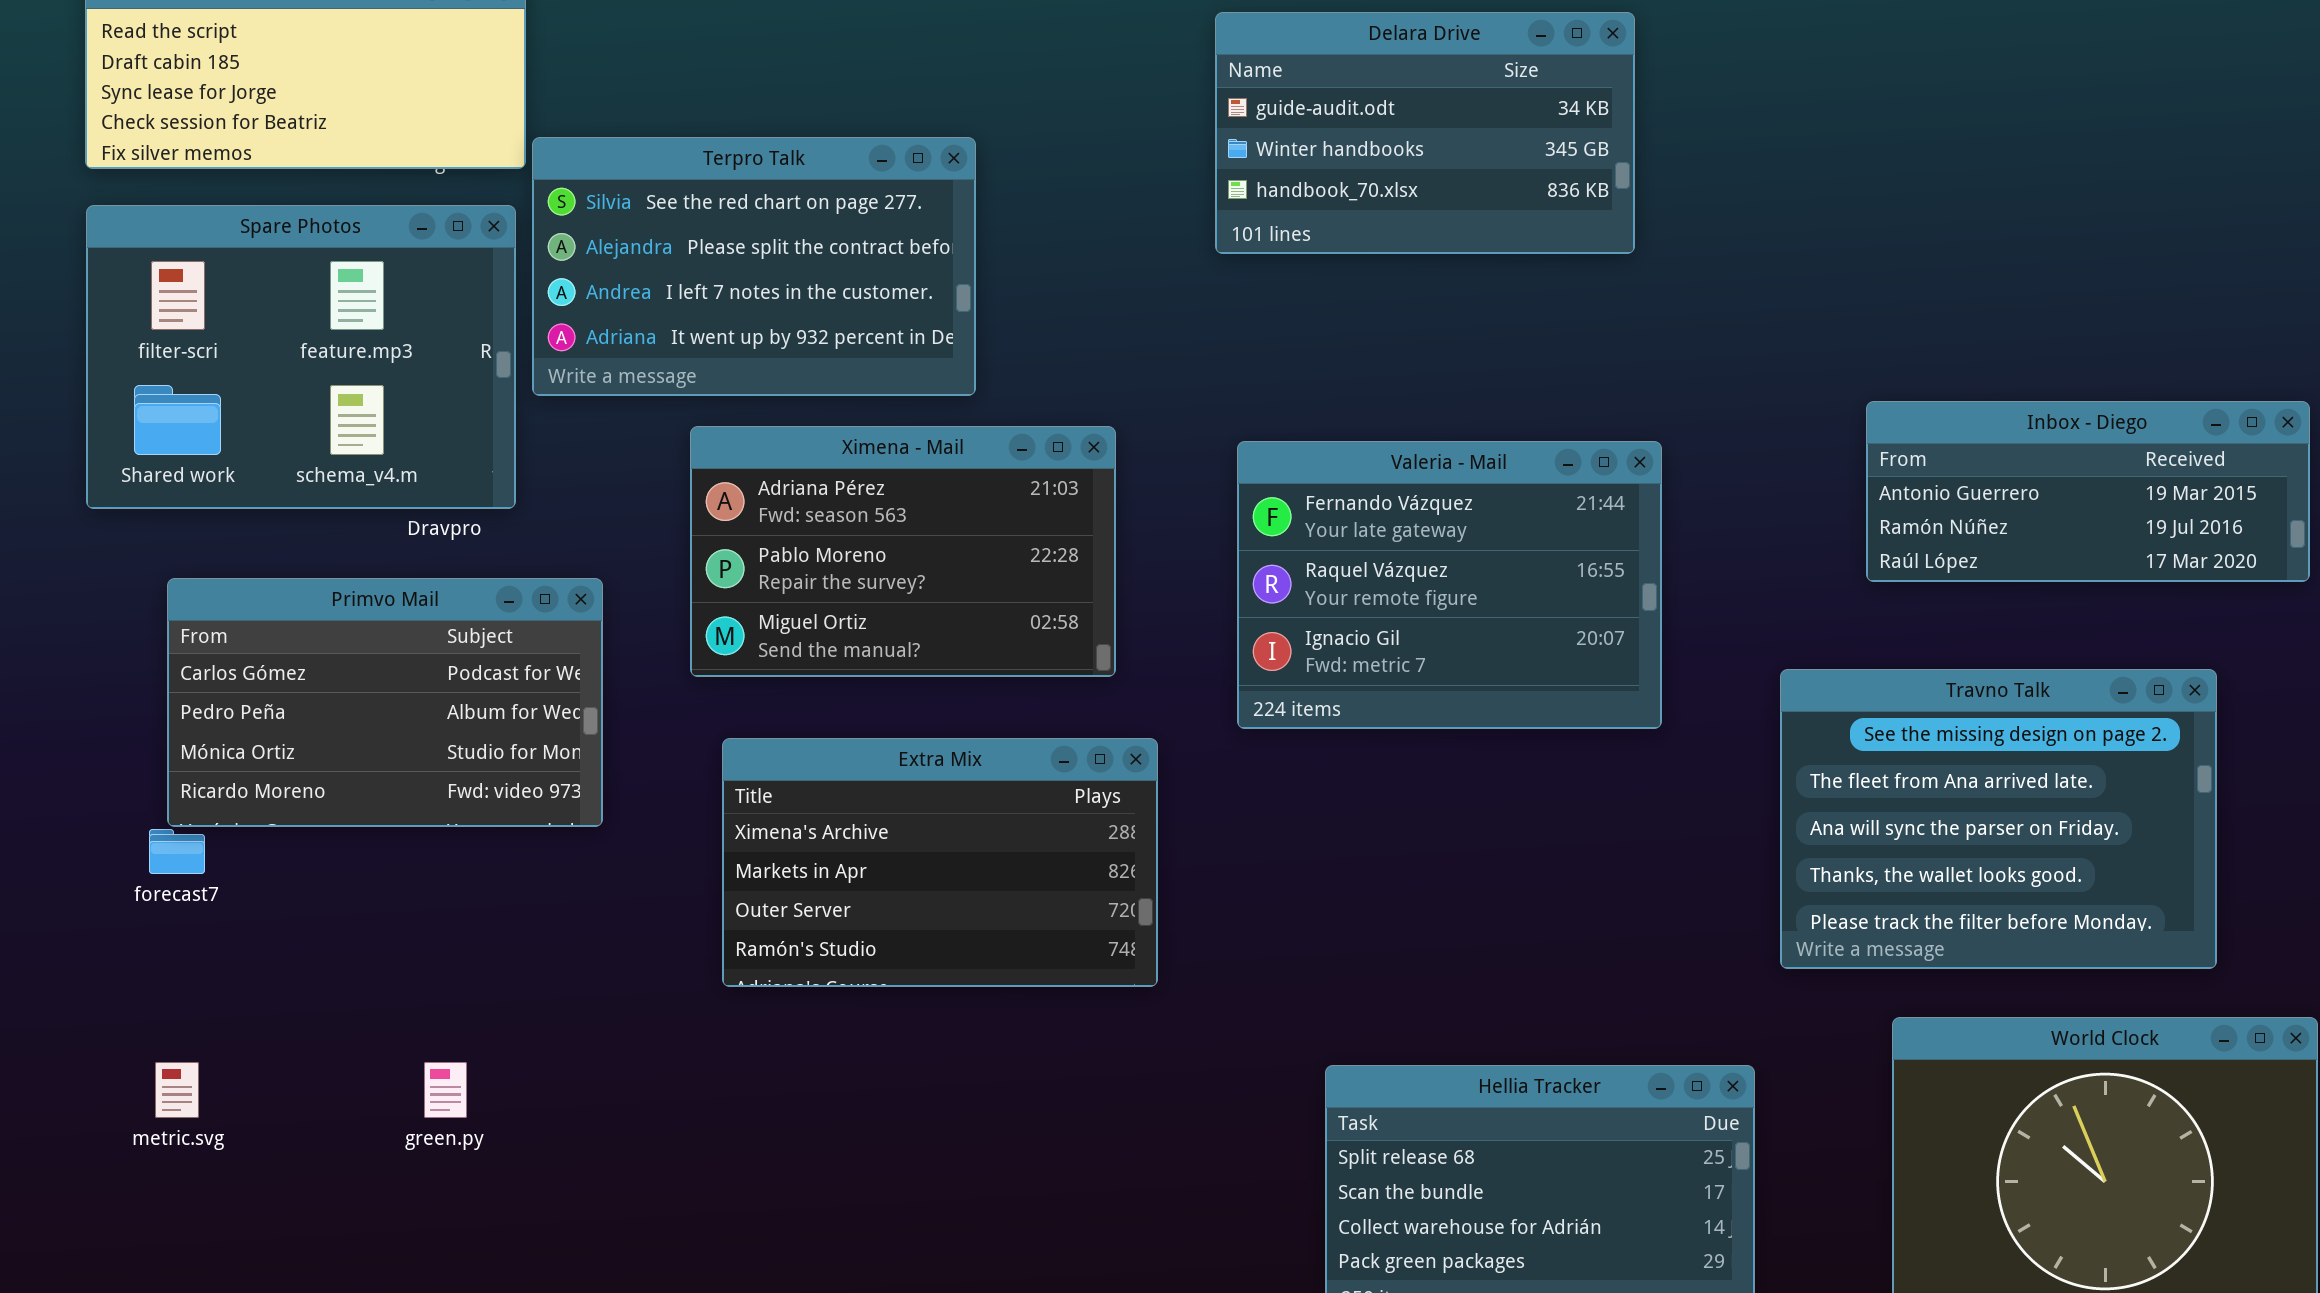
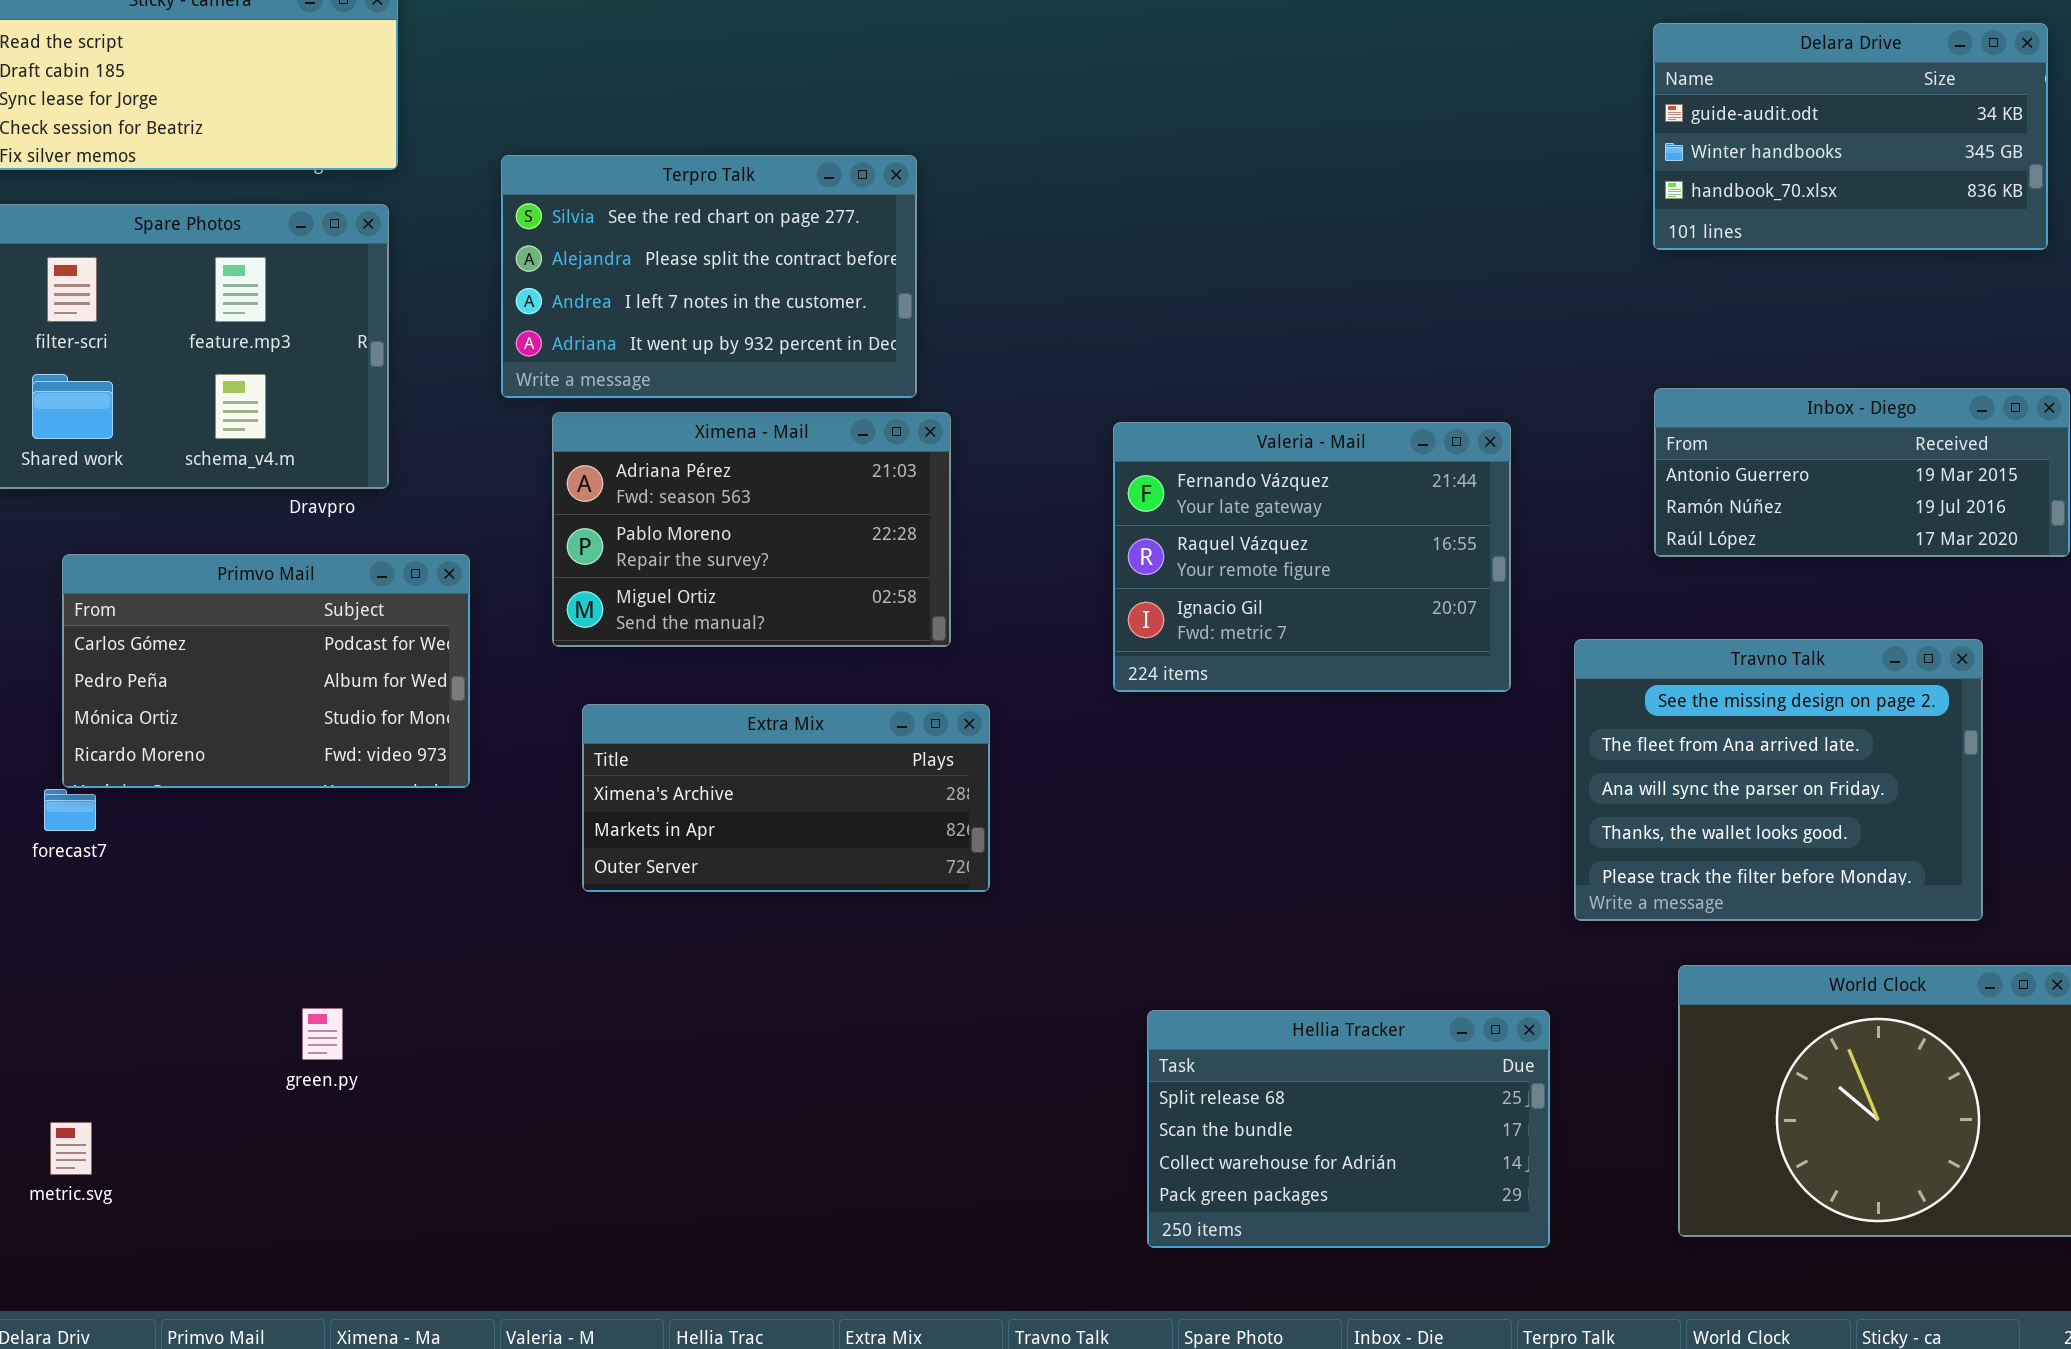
Delara Drive: [1215,12,1635,254] -> [1653,23,2048,250], moved
Terpro Talk: [532,137,976,396] -> [501,155,917,398], moved
Valeria - Mail: [1237,441,1662,729] -> [1113,422,1511,692], moved
Extra Mix: [722,738,1158,987] -> [582,704,990,892], resized
metric.svg: [155,1062,199,1118] -> [50,1122,92,1175], moved

